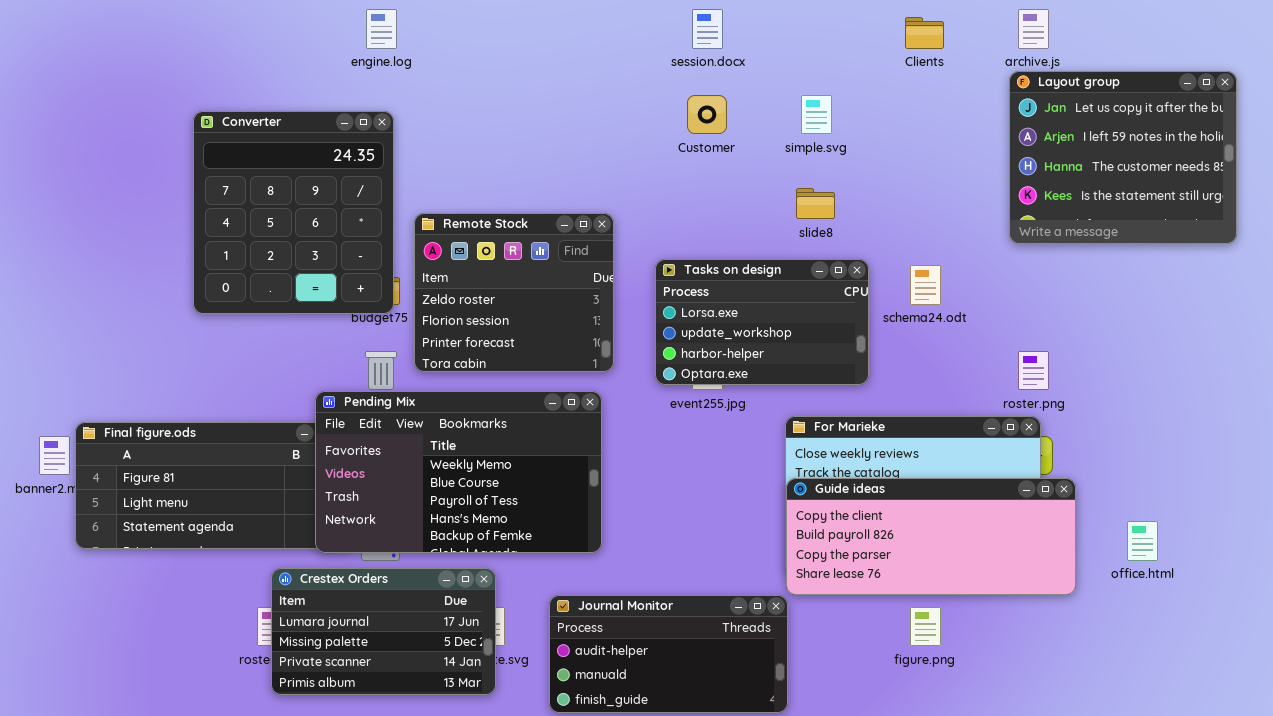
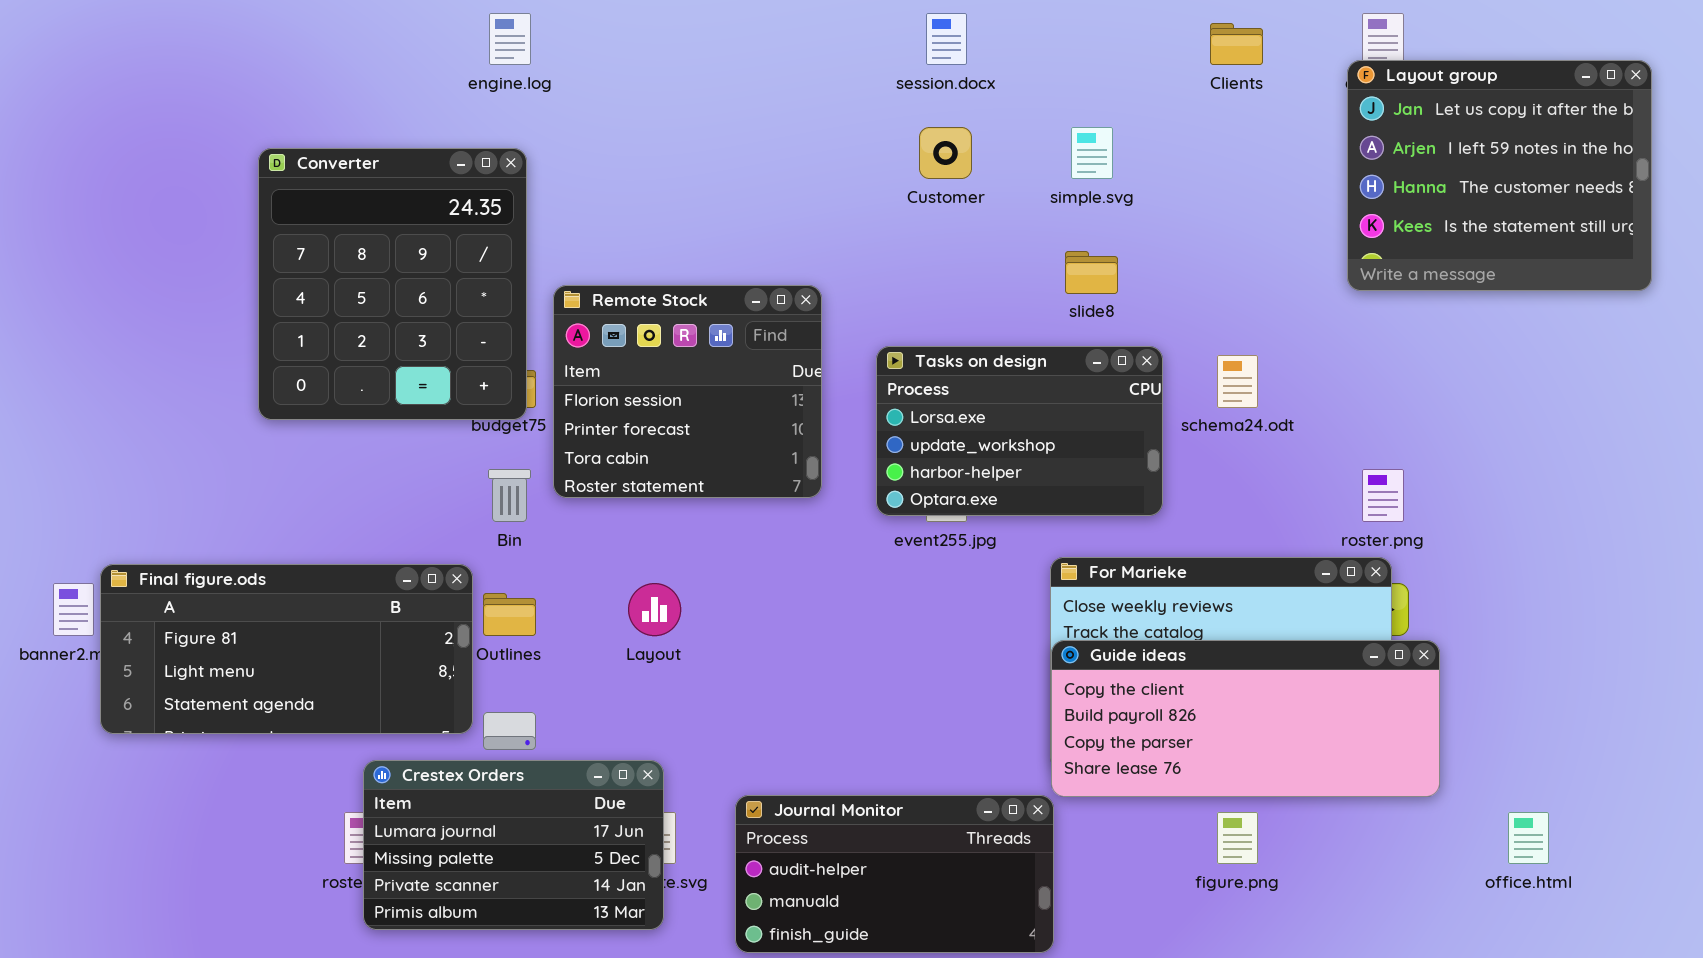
Layout group: [1009,71,1237,244] -> [1347,60,1652,291], moved
Remote Stock: [414,213,614,372] -> [553,285,822,498], scrolled down 1 row
Pending Mix: [315,391,602,553] -> none, closed
office.html: [1127,521,1158,561] -> [1508,812,1549,864], moved

